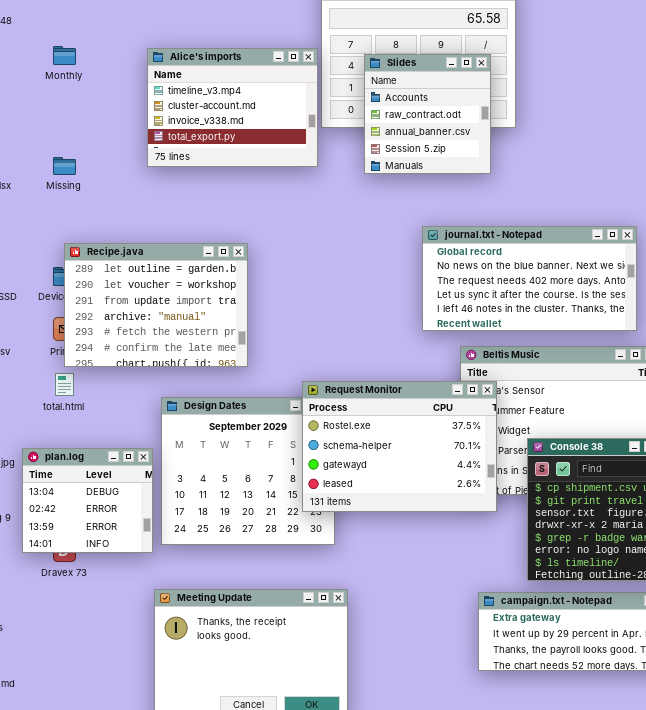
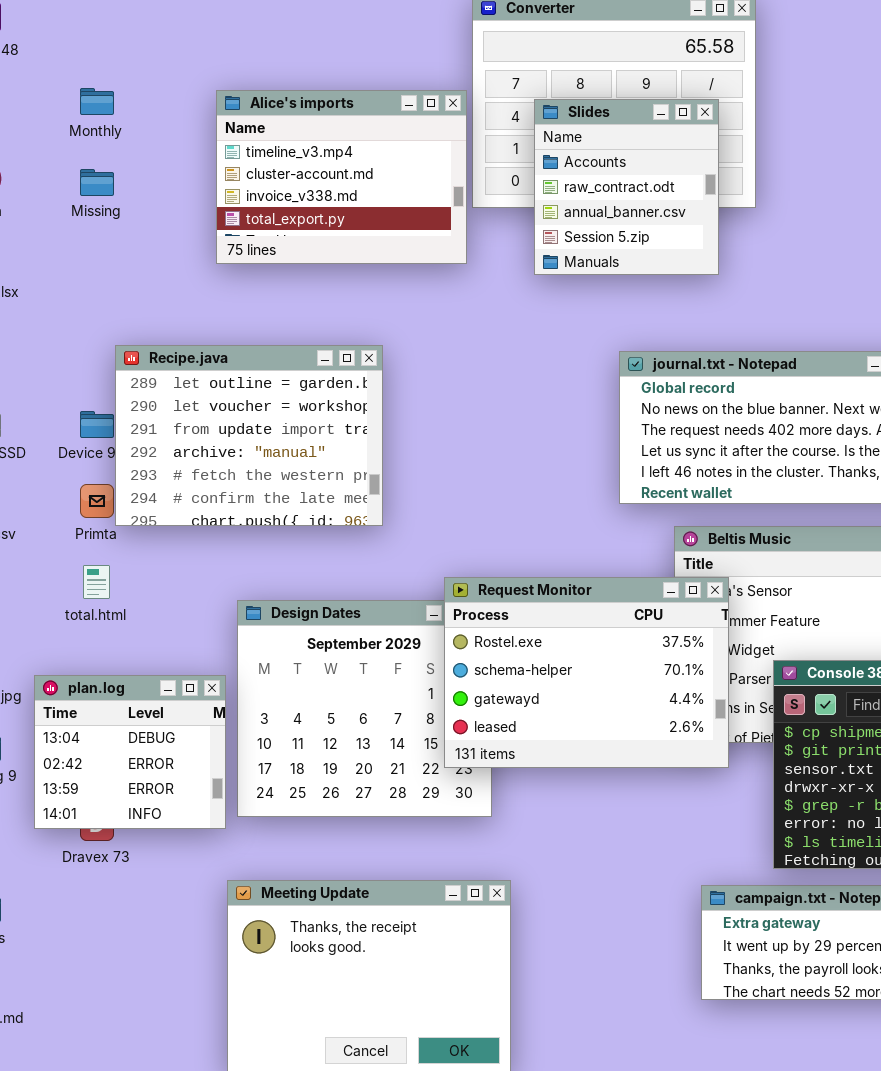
Missing: [53,157,76,175] -> [80,169,114,196], moved
Recipe.java: [64,243,248,367] -> [115,345,383,526], moved

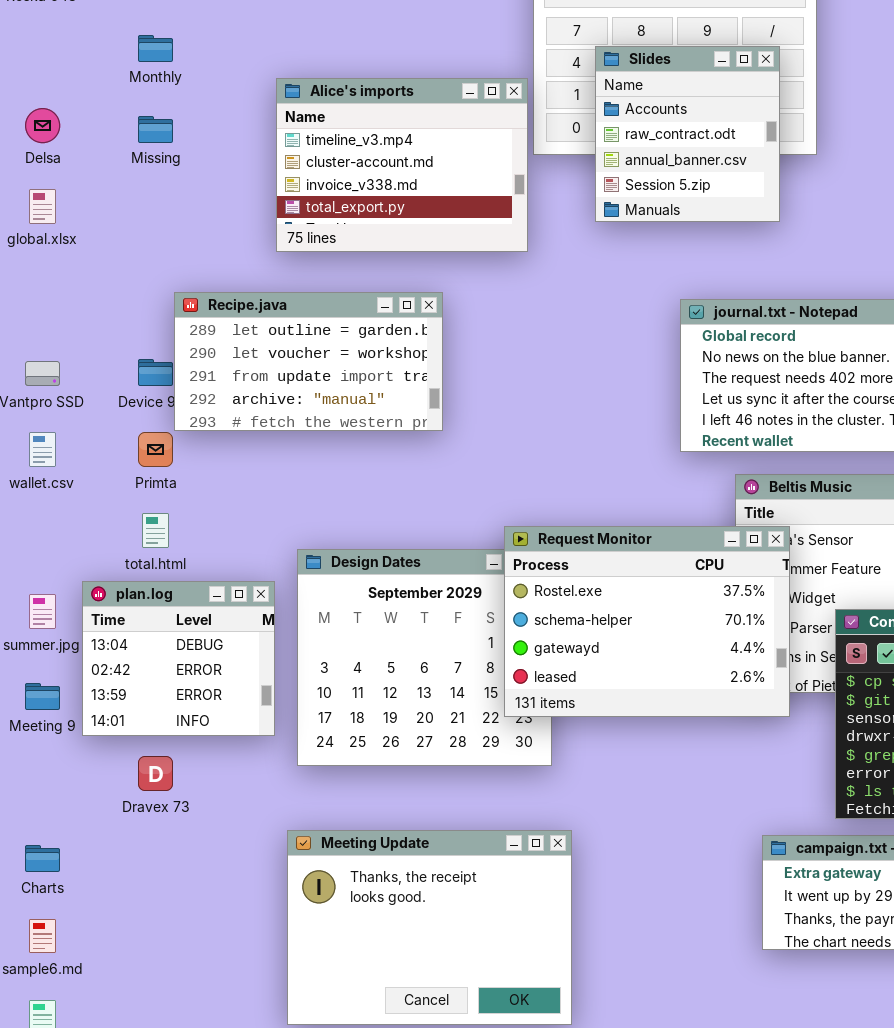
Alice's imports: [216,90,467,264] -> [276,78,528,252], moved
Recipe.java: [115,345,383,526] -> [174,292,443,431], resized
plan.log: [34,675,226,829] -> [82,581,275,736], moved

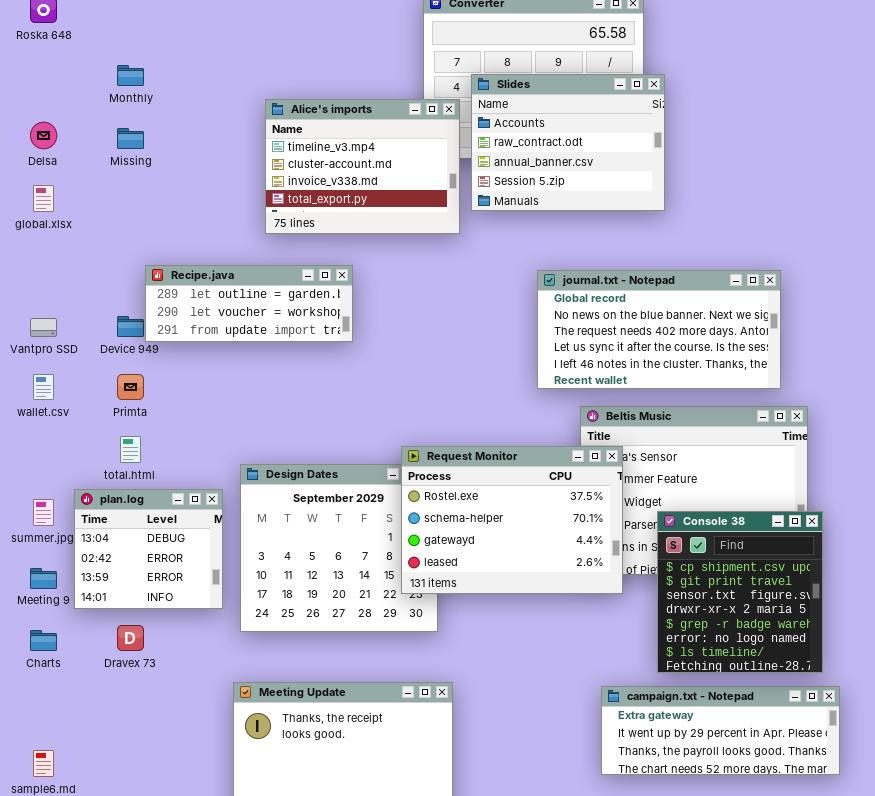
Slides: [595,46,780,222] -> [471,74,665,211], resized
Alice's imports: [276,78,528,252] -> [265,99,460,234], moved
Recipe.java: [174,292,443,431] -> [145,265,353,342], resized
Charts: [25,845,60,872] -> [30,630,57,651], moved

